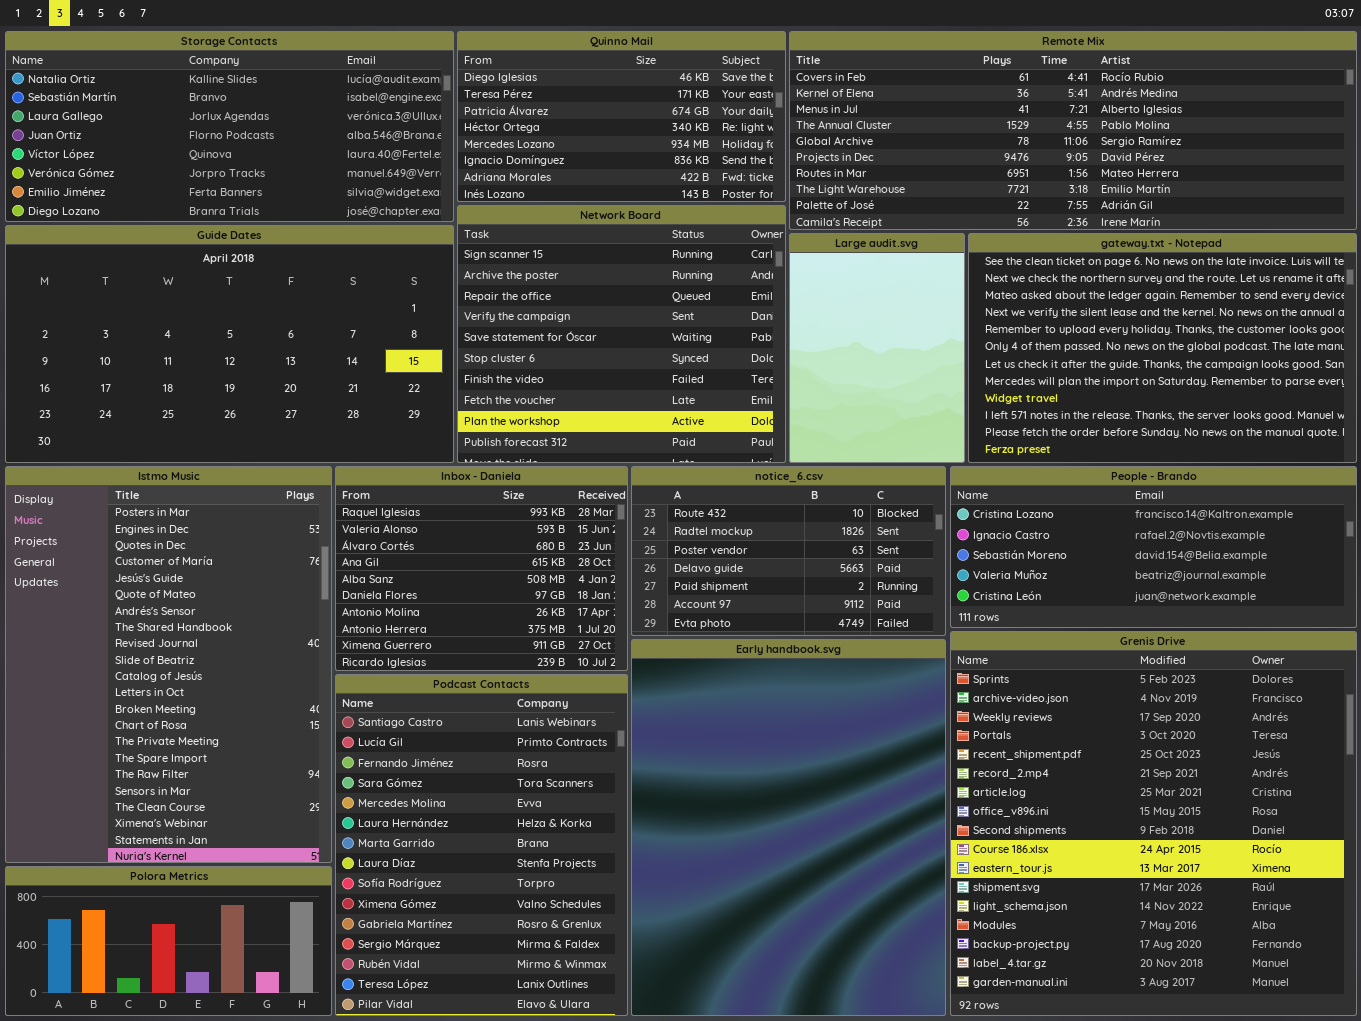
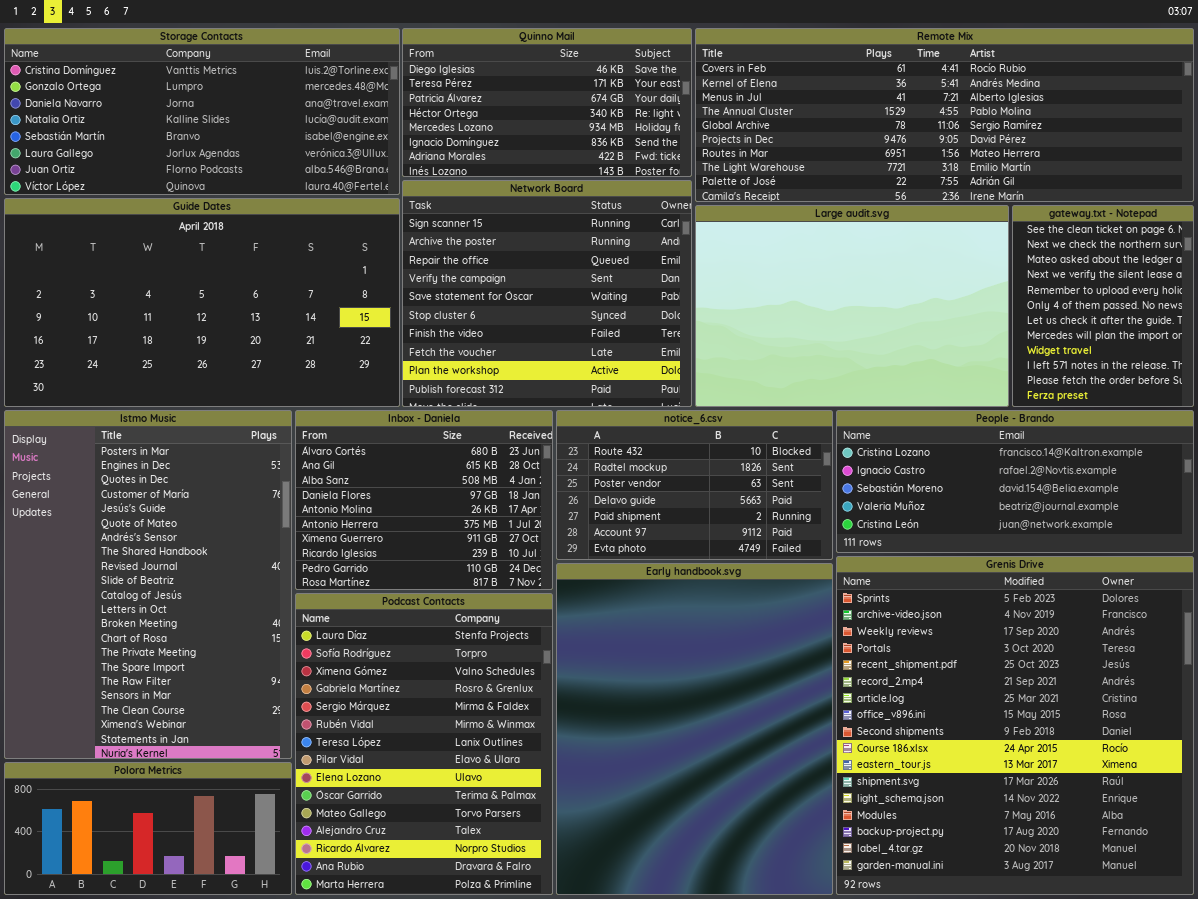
Storage Contacts: [5,31,454,222] -> [4,28,400,195], scrolled up 3 rows
Large audit.svg: [789,233,965,463] -> [695,205,1009,407], resized
gateway.txt - Notepad: [968,233,1357,463] -> [1012,205,1194,407], resized
Inbox - Daniela: [335,466,628,671] -> [295,410,553,590], scrolled down 2 rows
Podcast Contacts: [335,674,628,1016] -> [295,593,553,895], scrolled down 7 rows

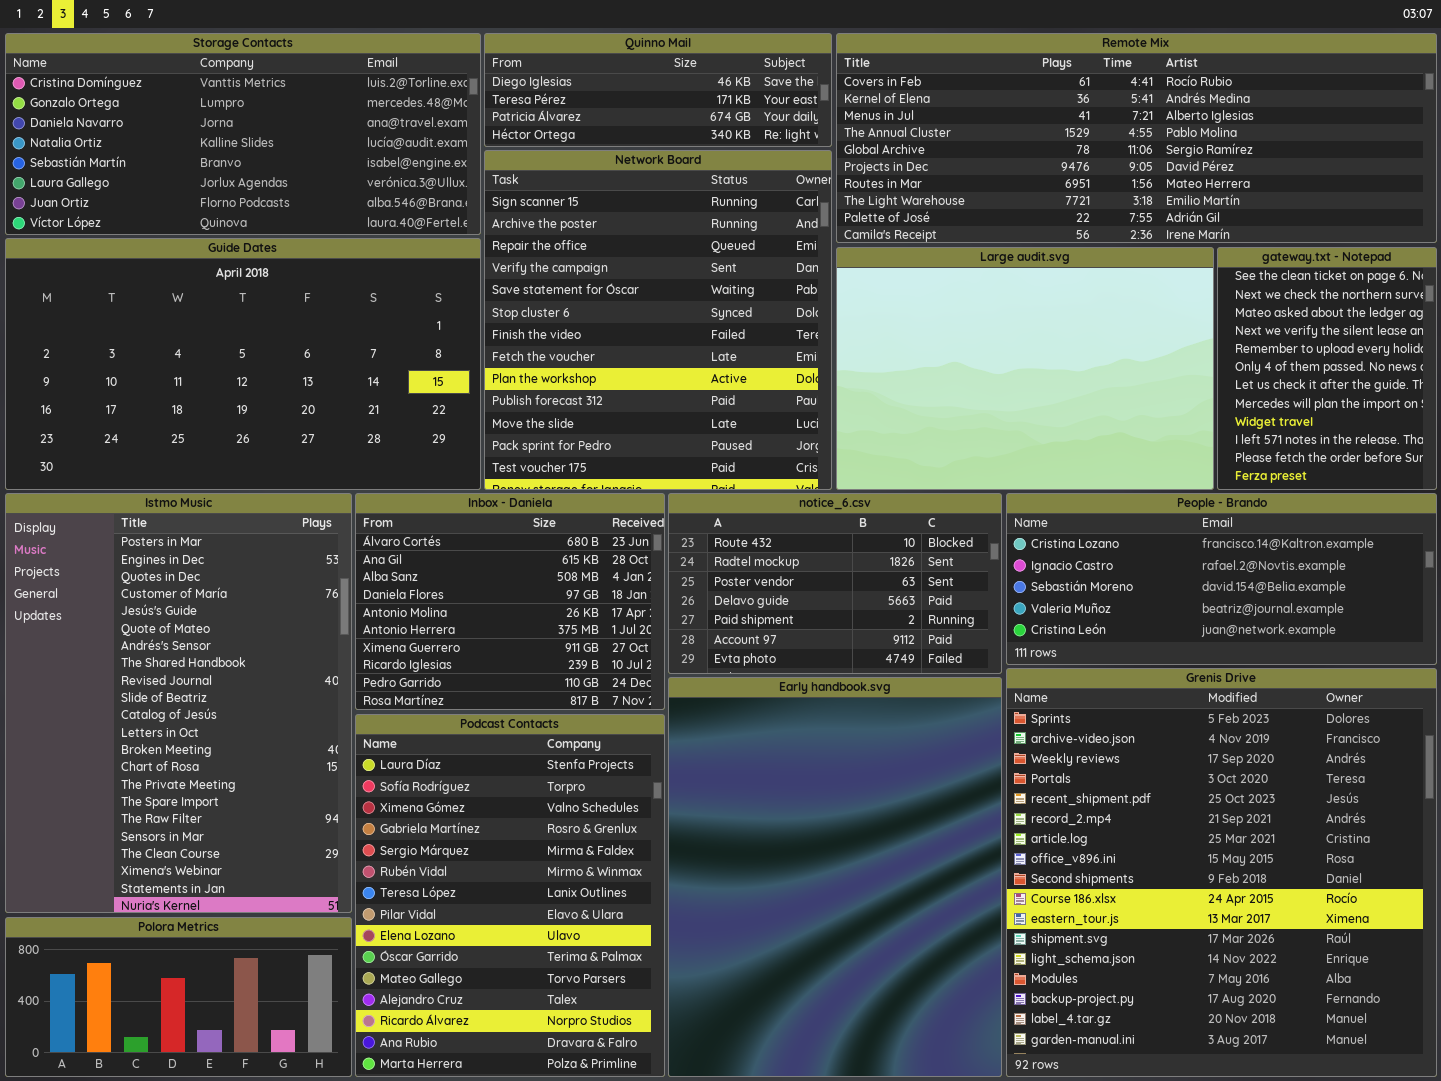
Quinno Mail: [402,28,692,177] -> [484,33,832,147], resized
Network Board: [402,180,692,407] -> [484,150,832,490], resized

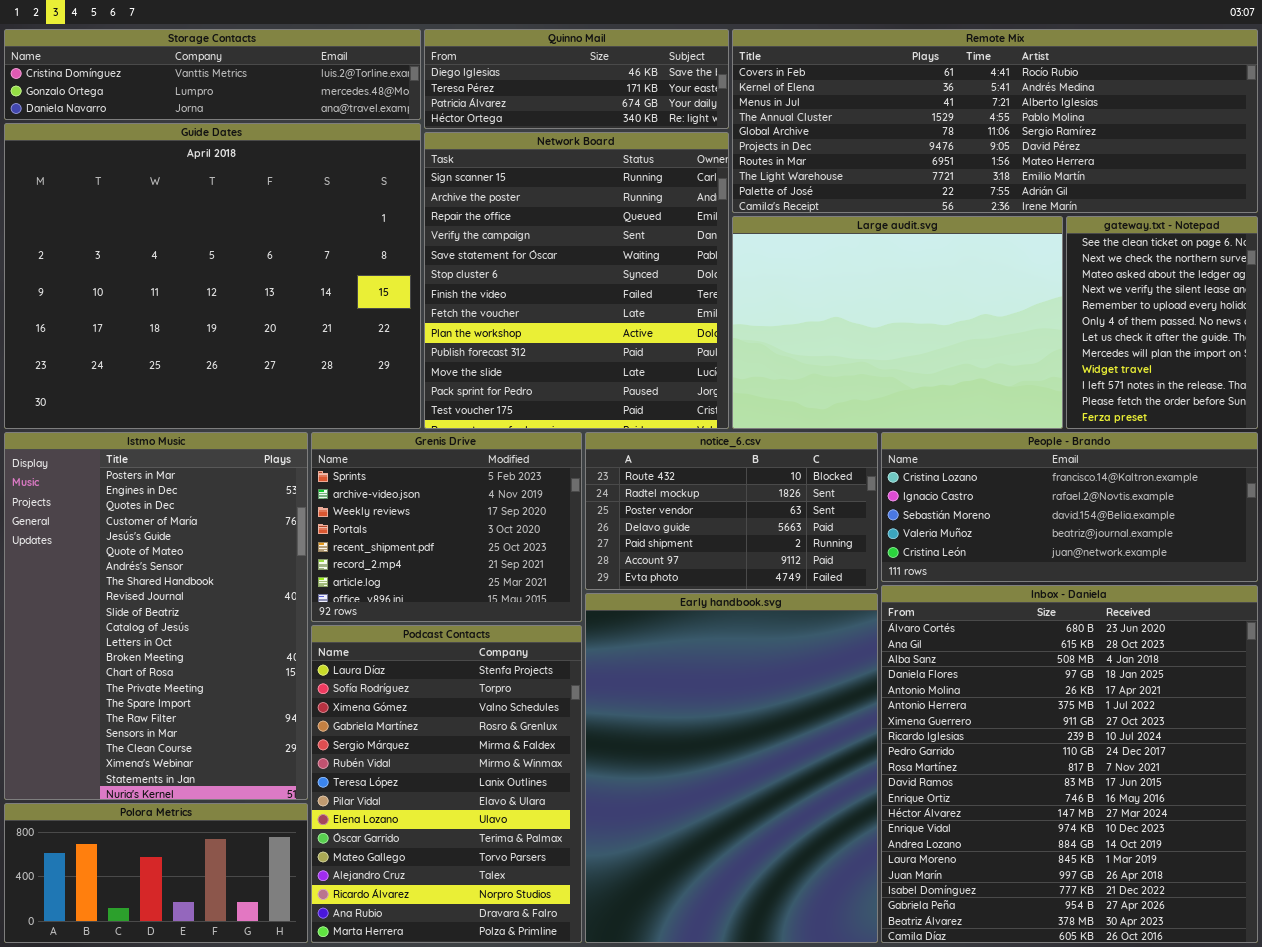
Storage Contacts: [5,33,481,235] -> [4,29,421,120], resized
Guide Dates: [5,238,481,490] -> [4,123,421,429], resized
Inbox - Daniela: [355,493,665,710] -> [881,585,1258,943], moved, resized
Grenis Drive: [1006,668,1437,1077] -> [311,432,582,622], moved, resized

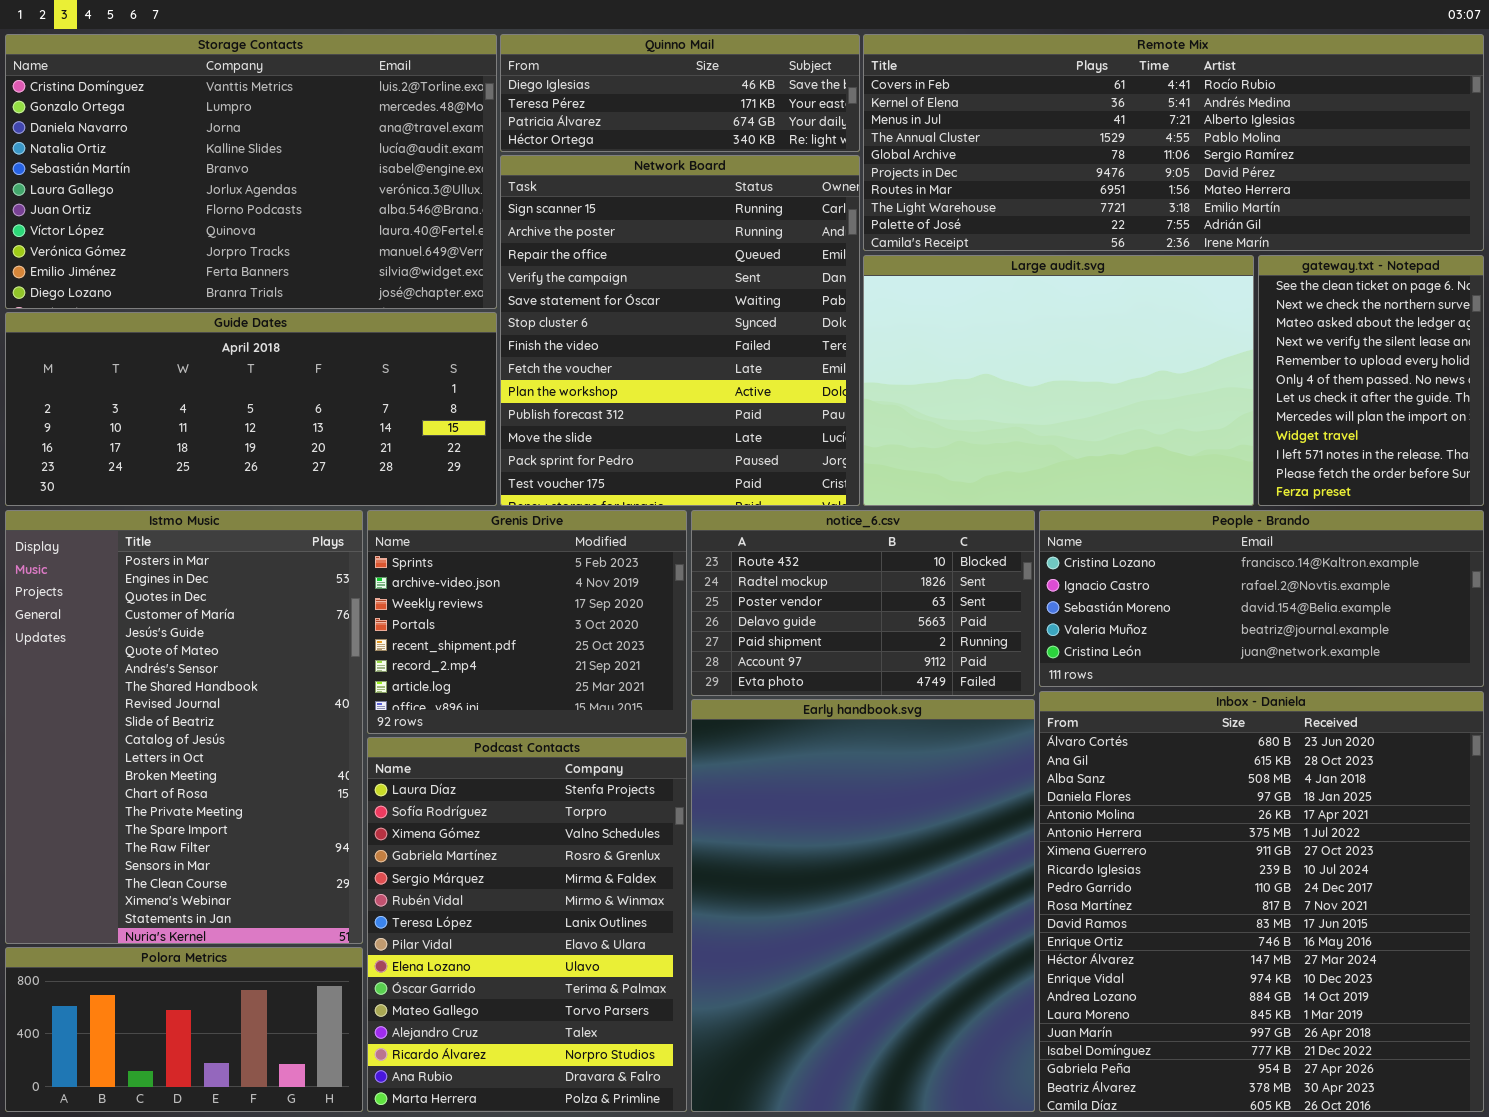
Storage Contacts: [4,29,421,120] -> [5,34,497,309], resized
Guide Dates: [4,123,421,429] -> [5,312,497,506], resized

